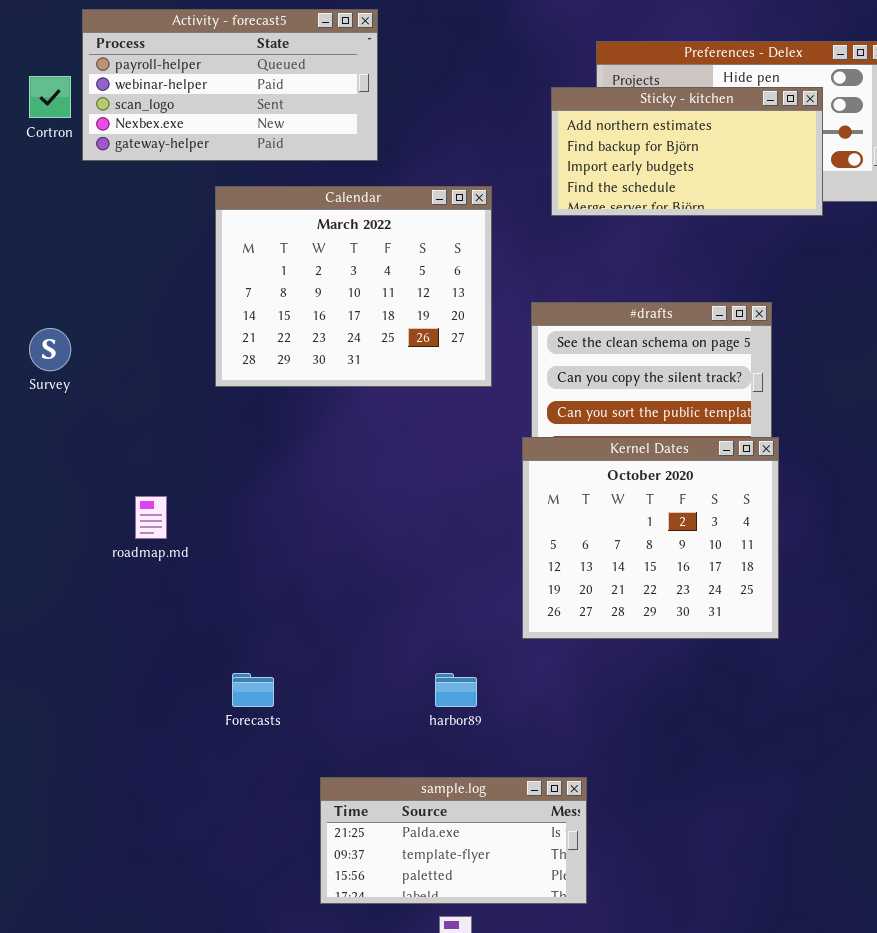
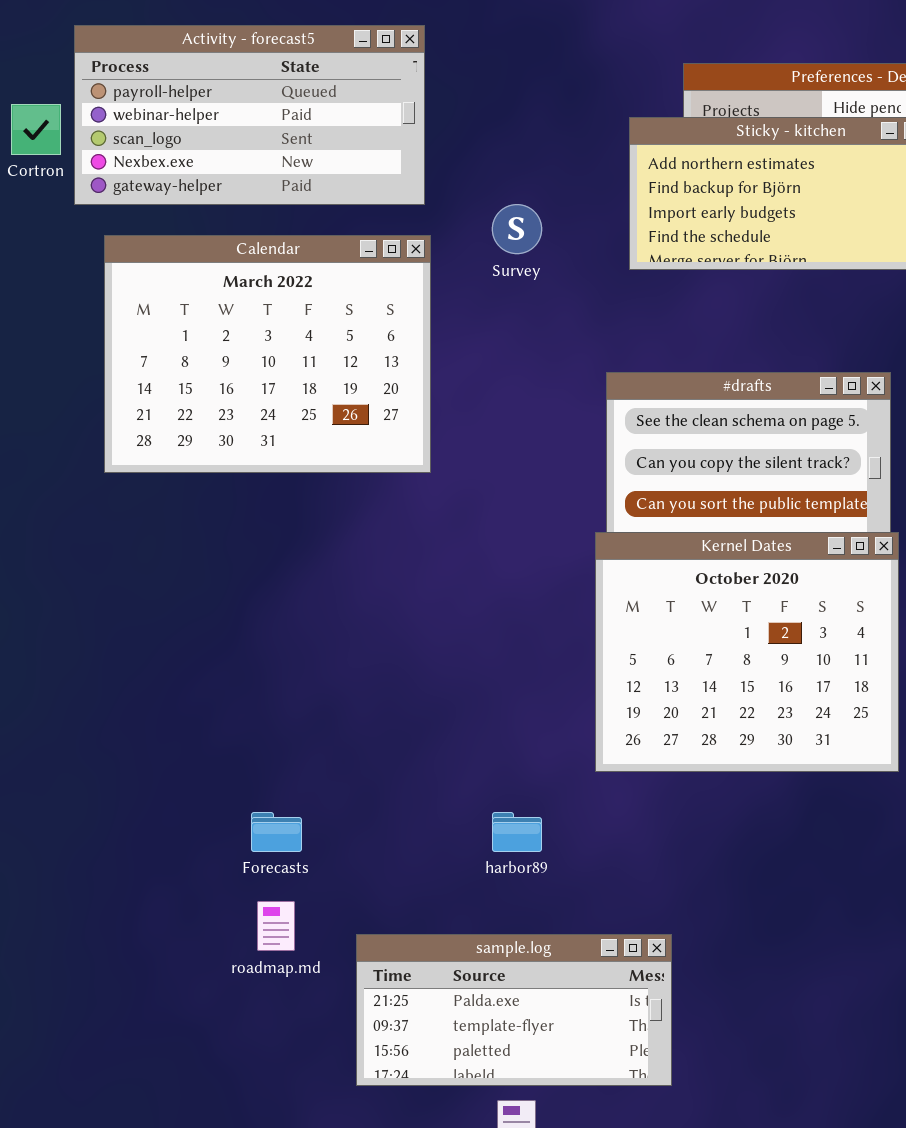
Calendar: [215,186,492,387] -> [104,235,431,473], moved
Survey: [29,328,71,371] -> [492,204,542,254], moved
roadmap.md: [135,496,167,539] -> [257,901,295,951], moved

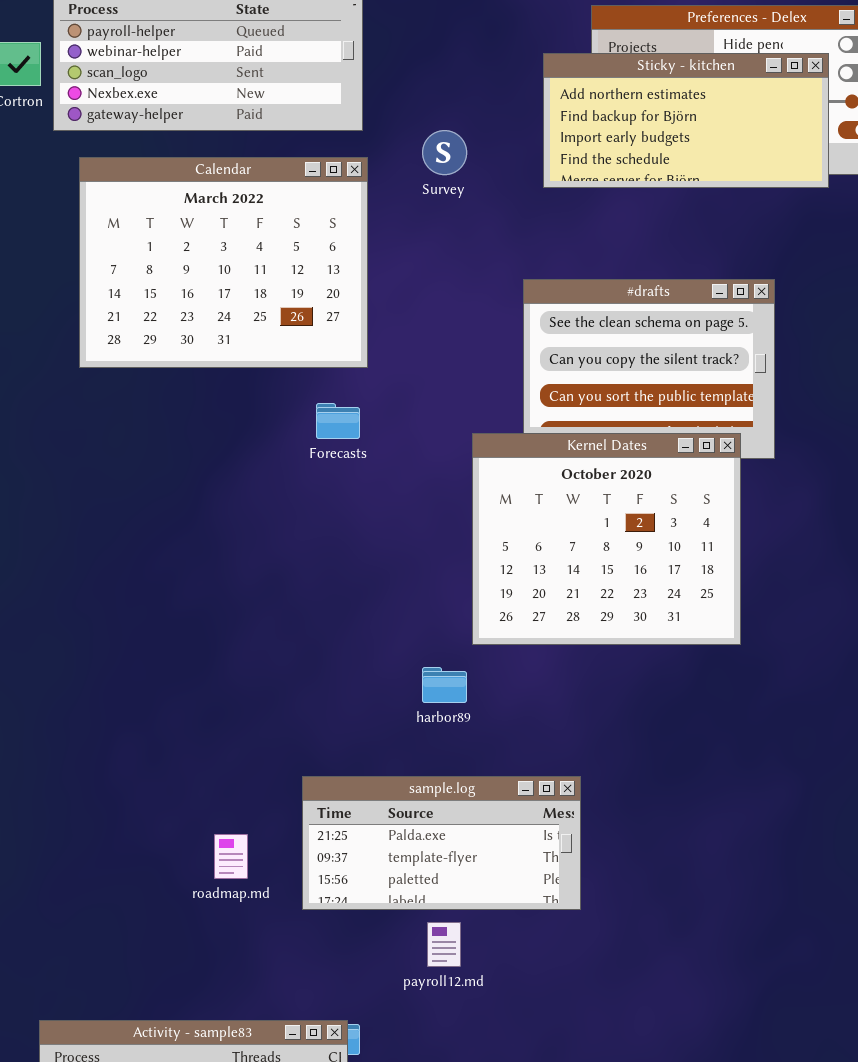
Kernel Dates: [595,532,899,772] -> [472,433,741,645], moved
Forecasts: [251,812,302,852] -> [316,403,360,439], moved
roadmap.md: [257,901,295,951] -> [214,834,248,879], moved

